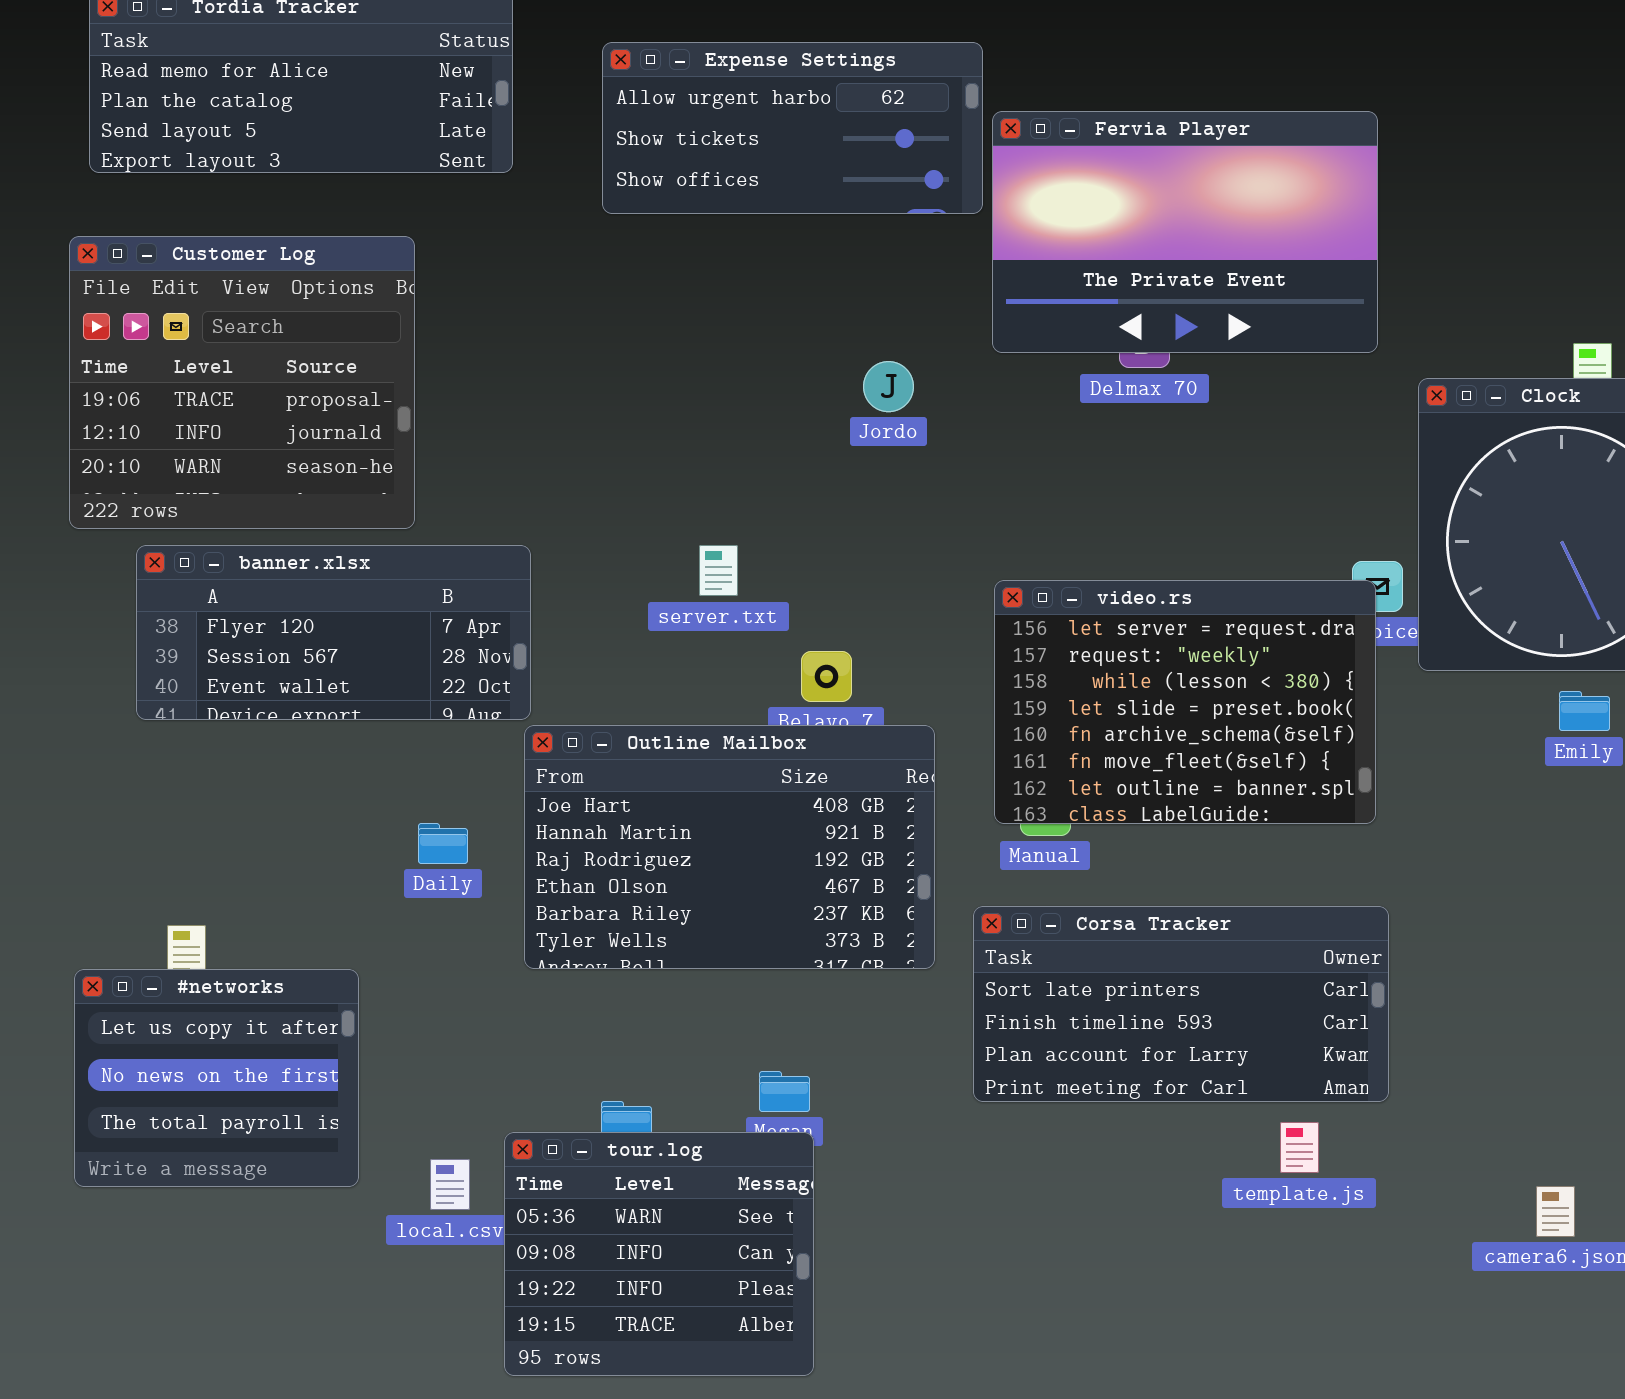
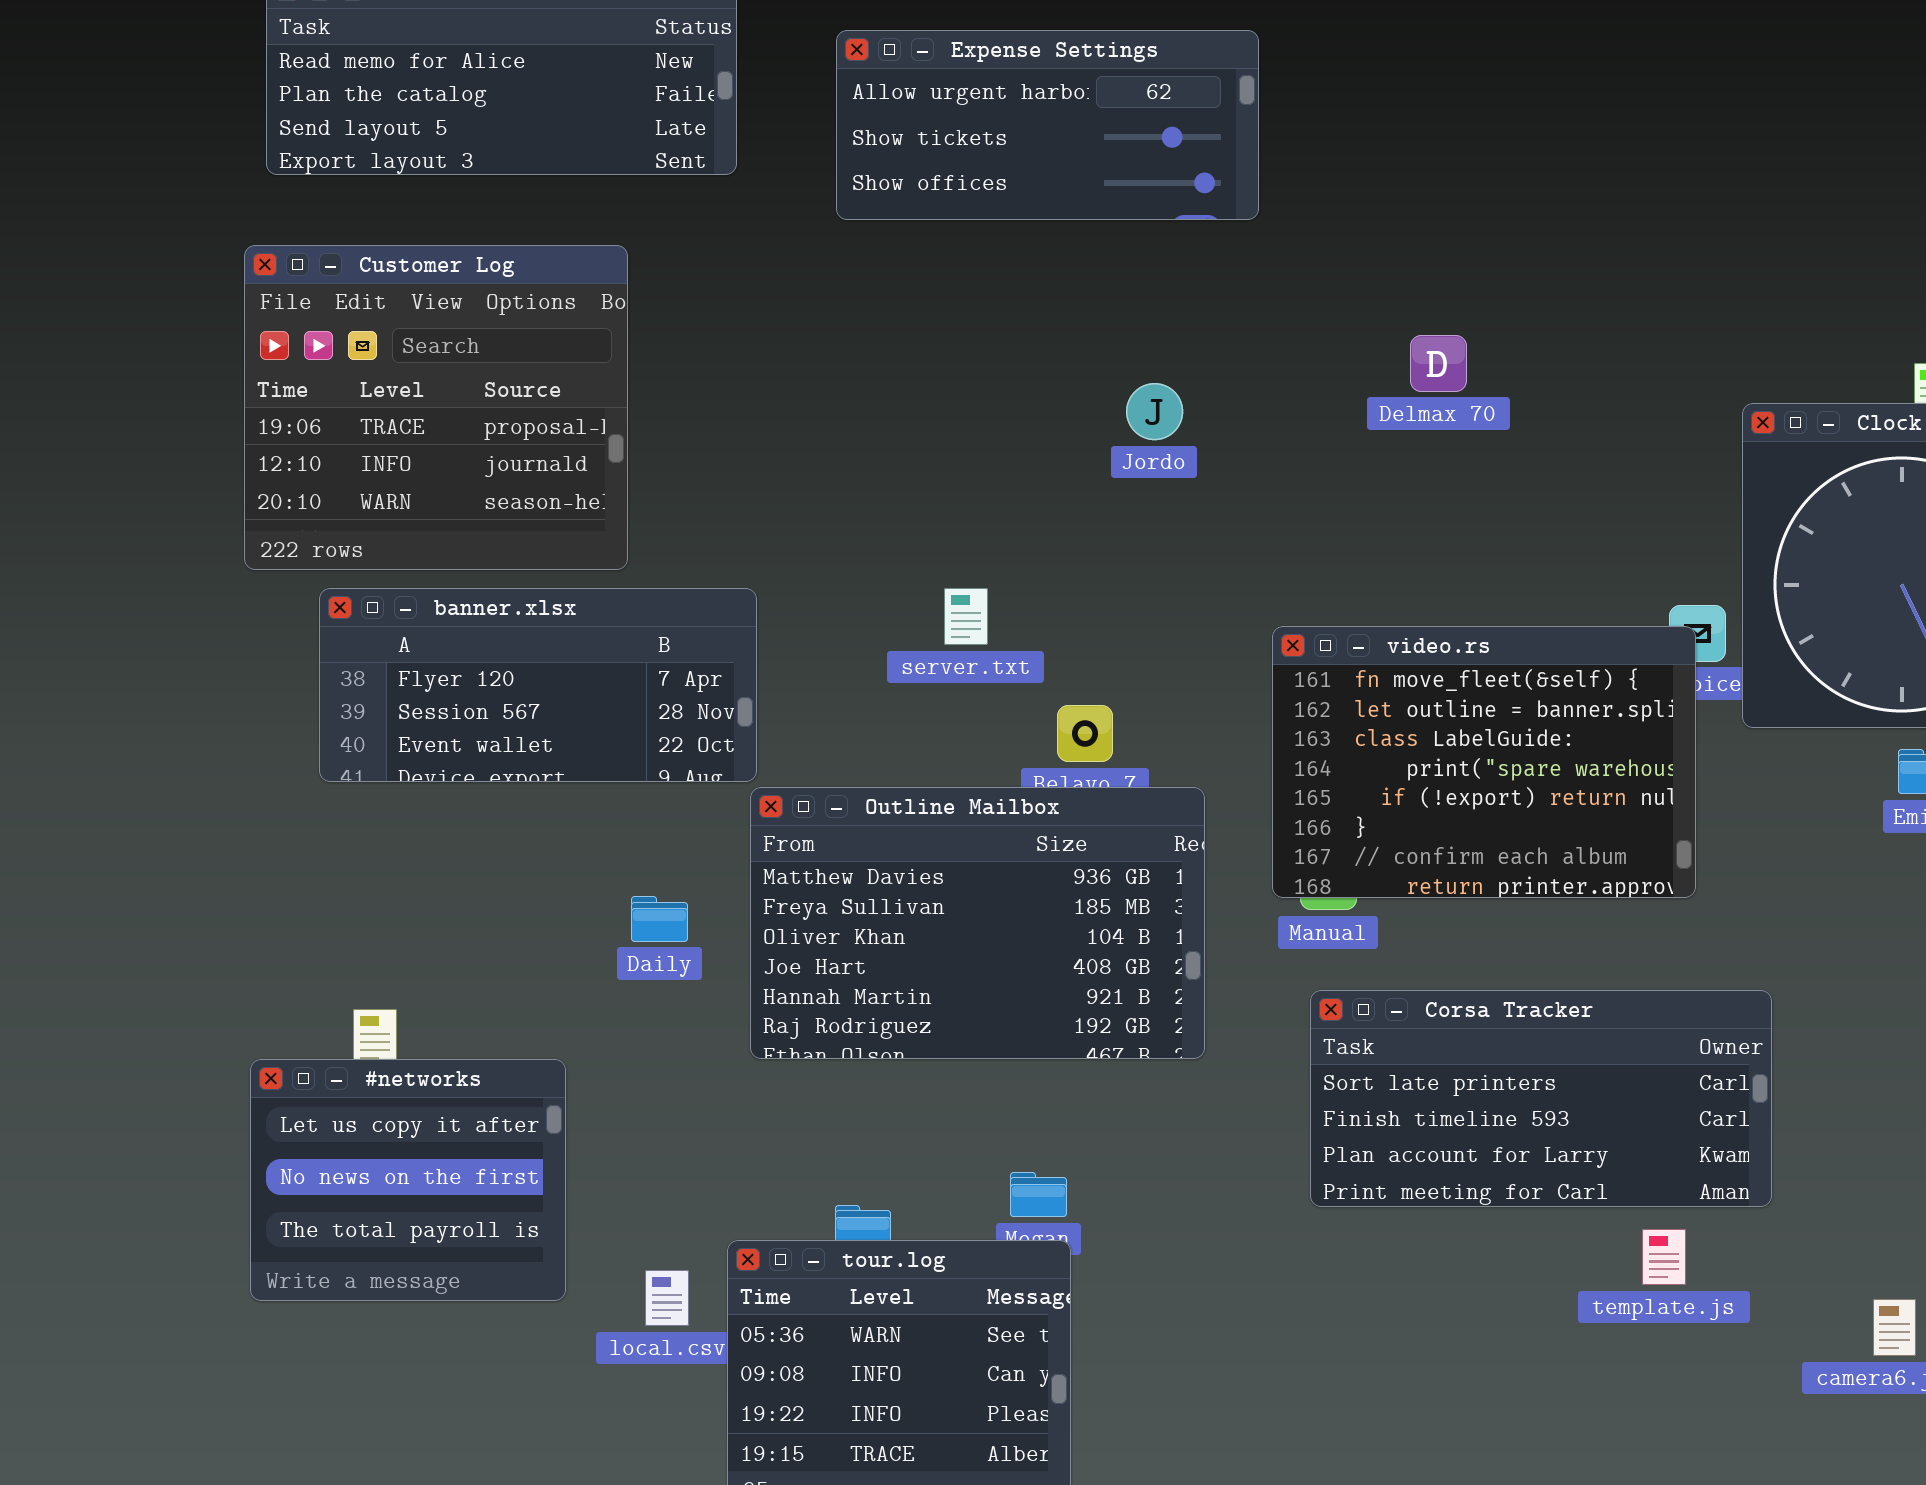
Fervia Player: [992,111,1378,353] -> none, closed
video.rs: [994,580,1376,824] -> [1272,626,1696,898], scrolled down 5 rows
Outline Mailbox: [524,725,935,969] -> [750,787,1205,1059], scrolled up 3 rows
Corsa Tracker: [973,906,1389,1102] -> [1310,990,1772,1207], moved
template.js: [1280,1122,1319,1173] -> [1642,1229,1686,1285], moved

